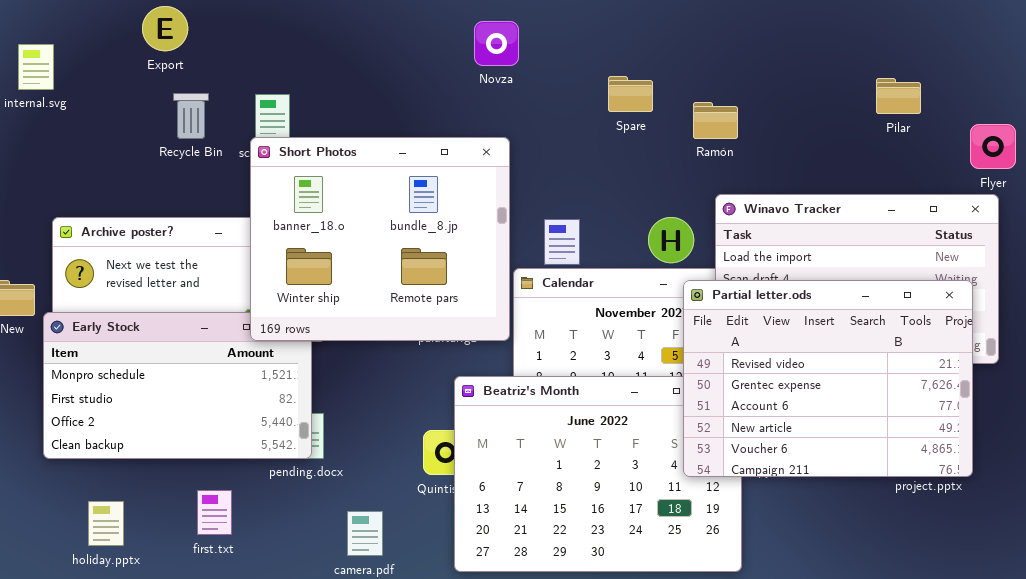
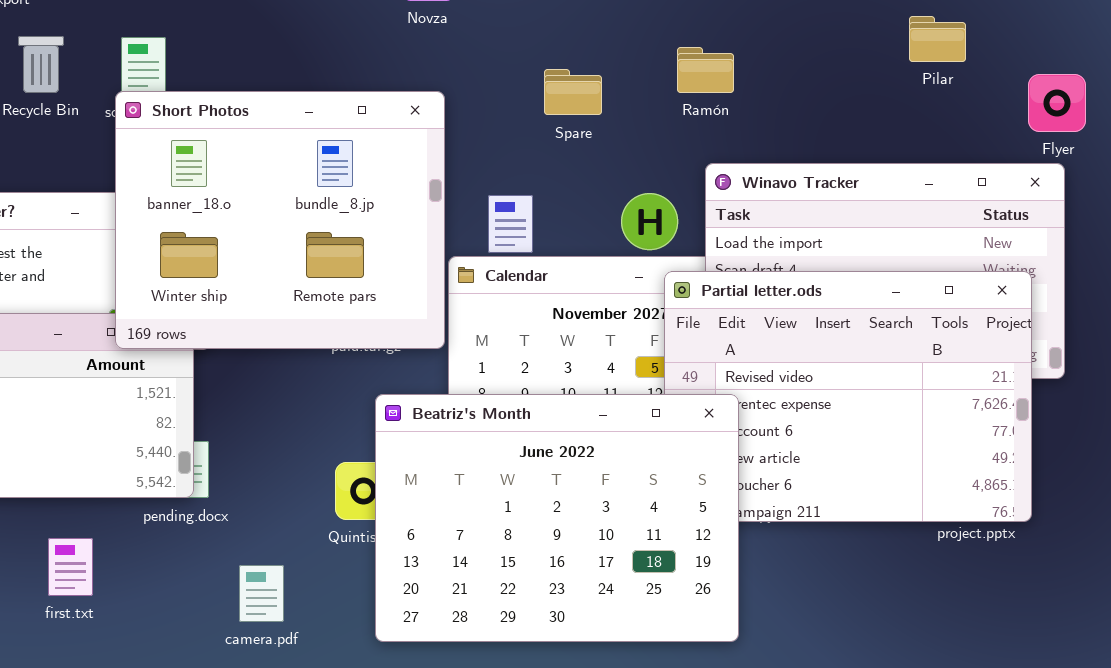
Spare: [608,76,653,112] -> [544,69,602,115], moved
Beatriz's Month: [454,376,742,572] -> [375,394,739,642], raised

